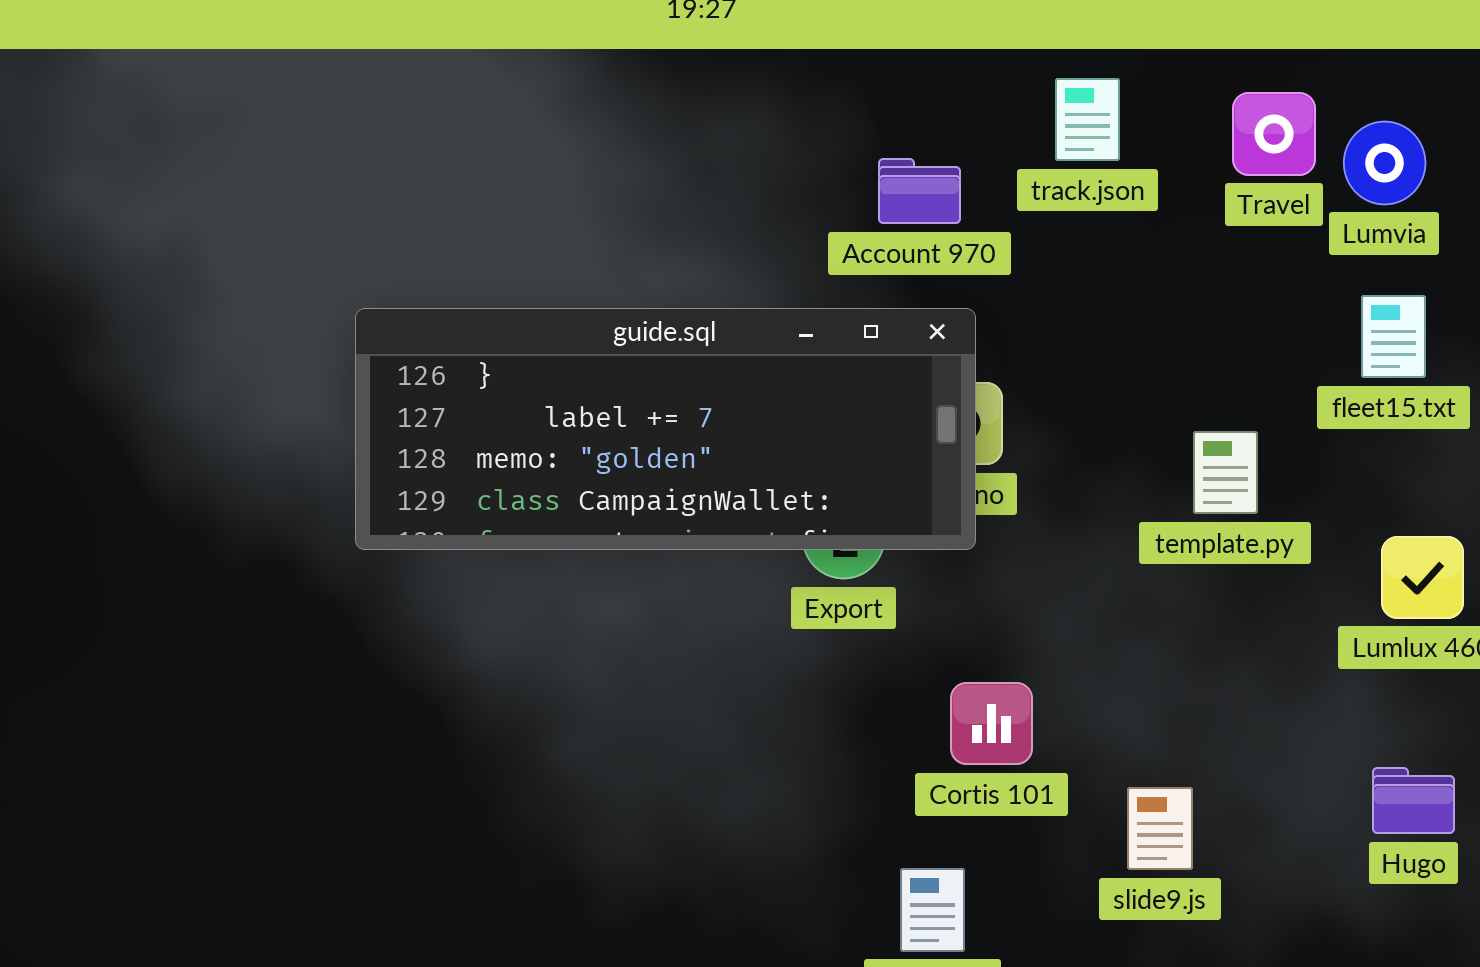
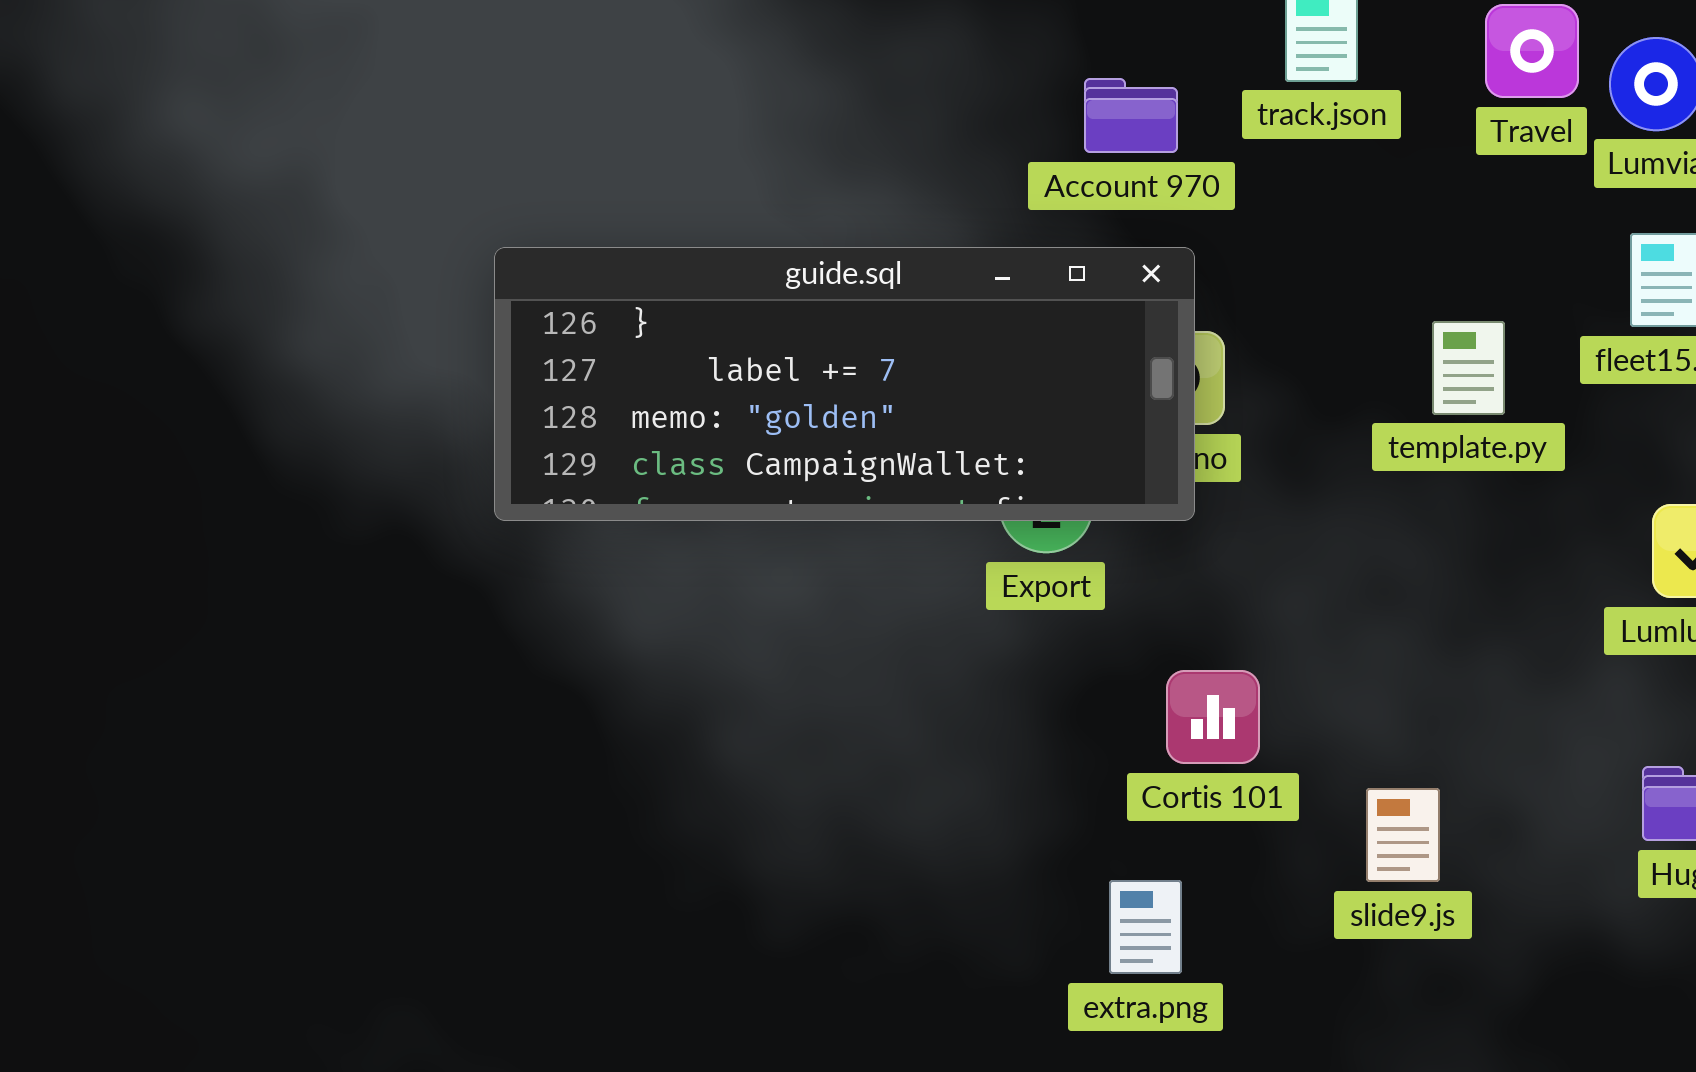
template.py: [1193,431,1258,514] -> [1432,321,1505,415], moved

